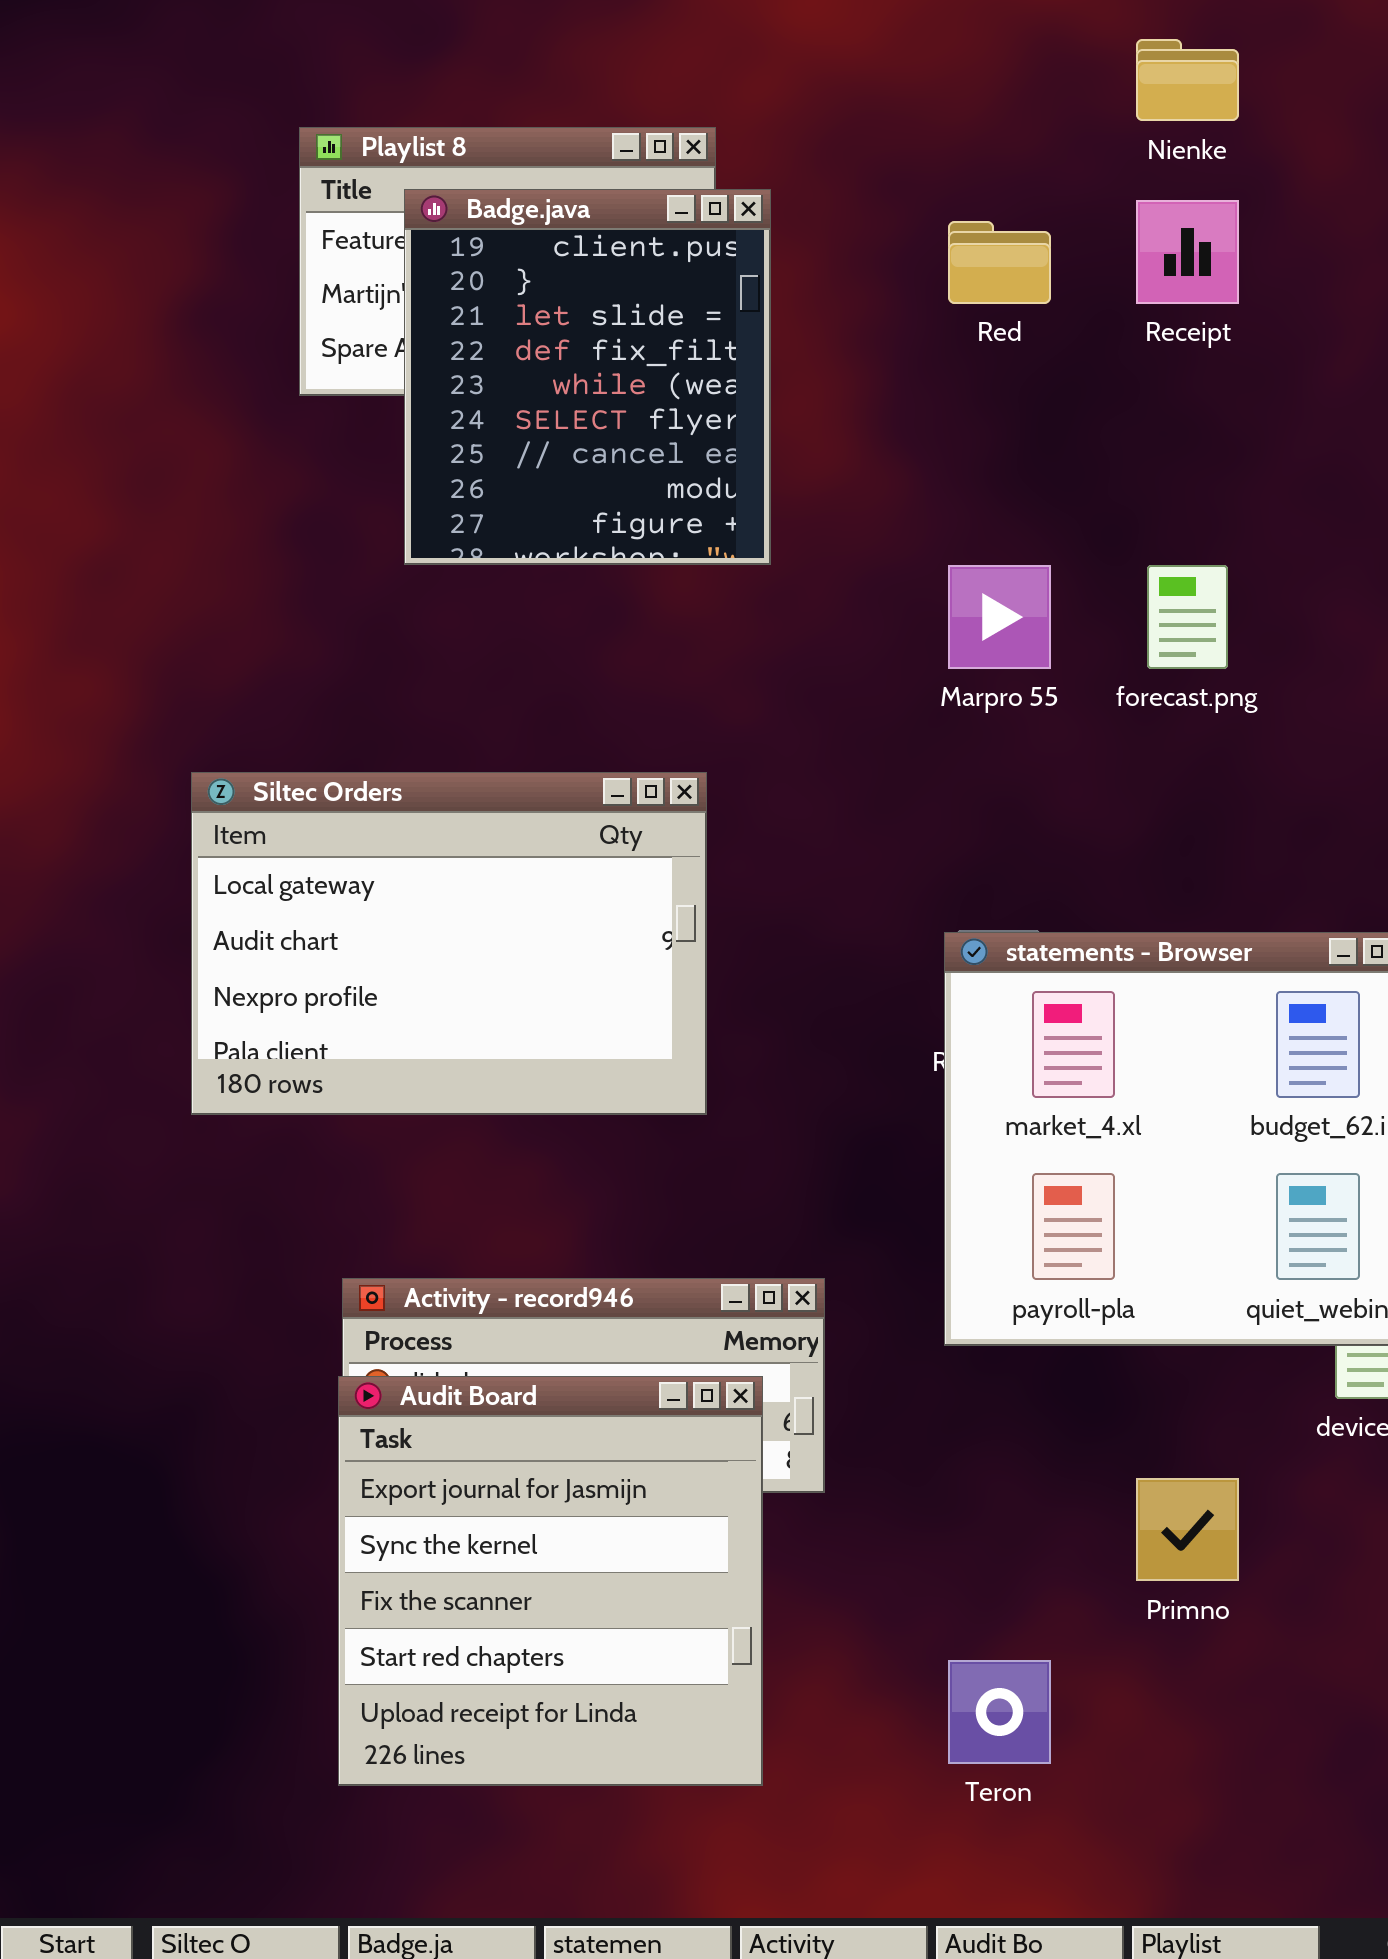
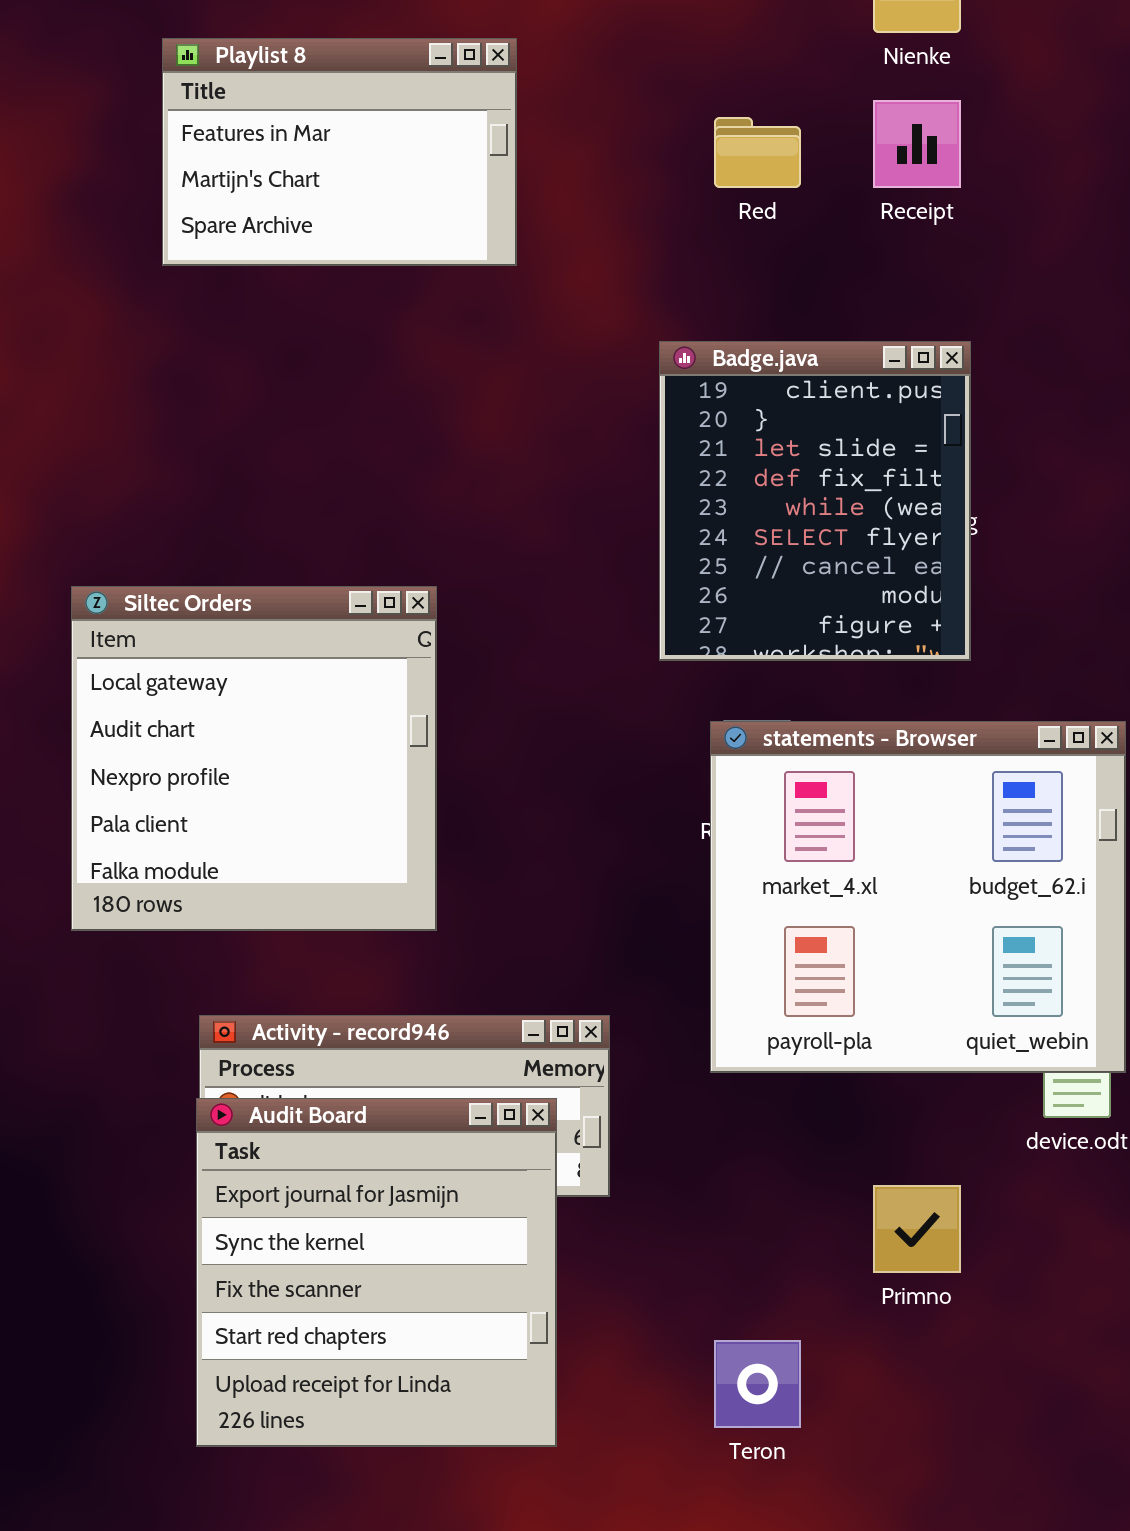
Badge.java: [404,189,771,565] -> [659,341,971,661], moved
Siltec Orders: [191,772,707,1115] -> [71,586,437,931], resized

